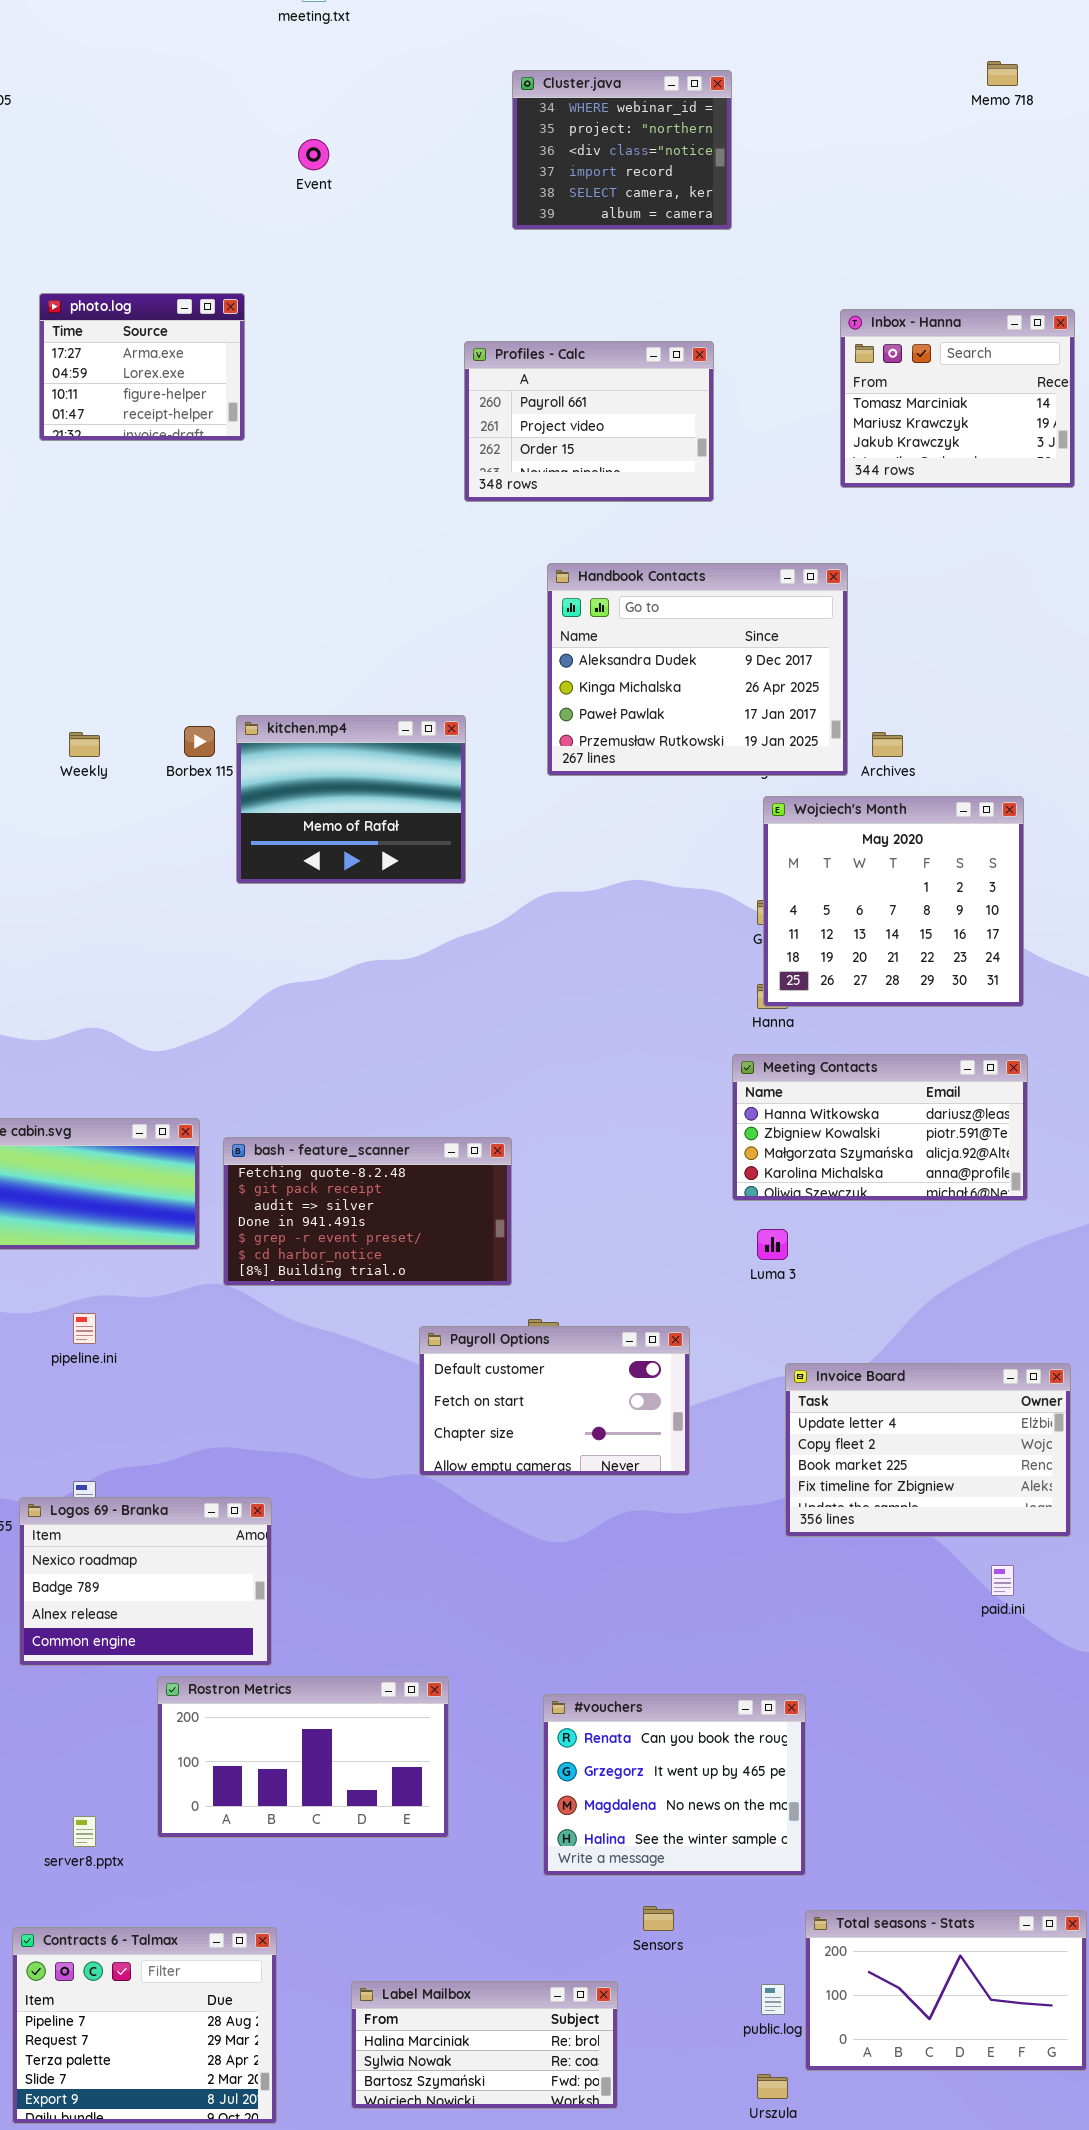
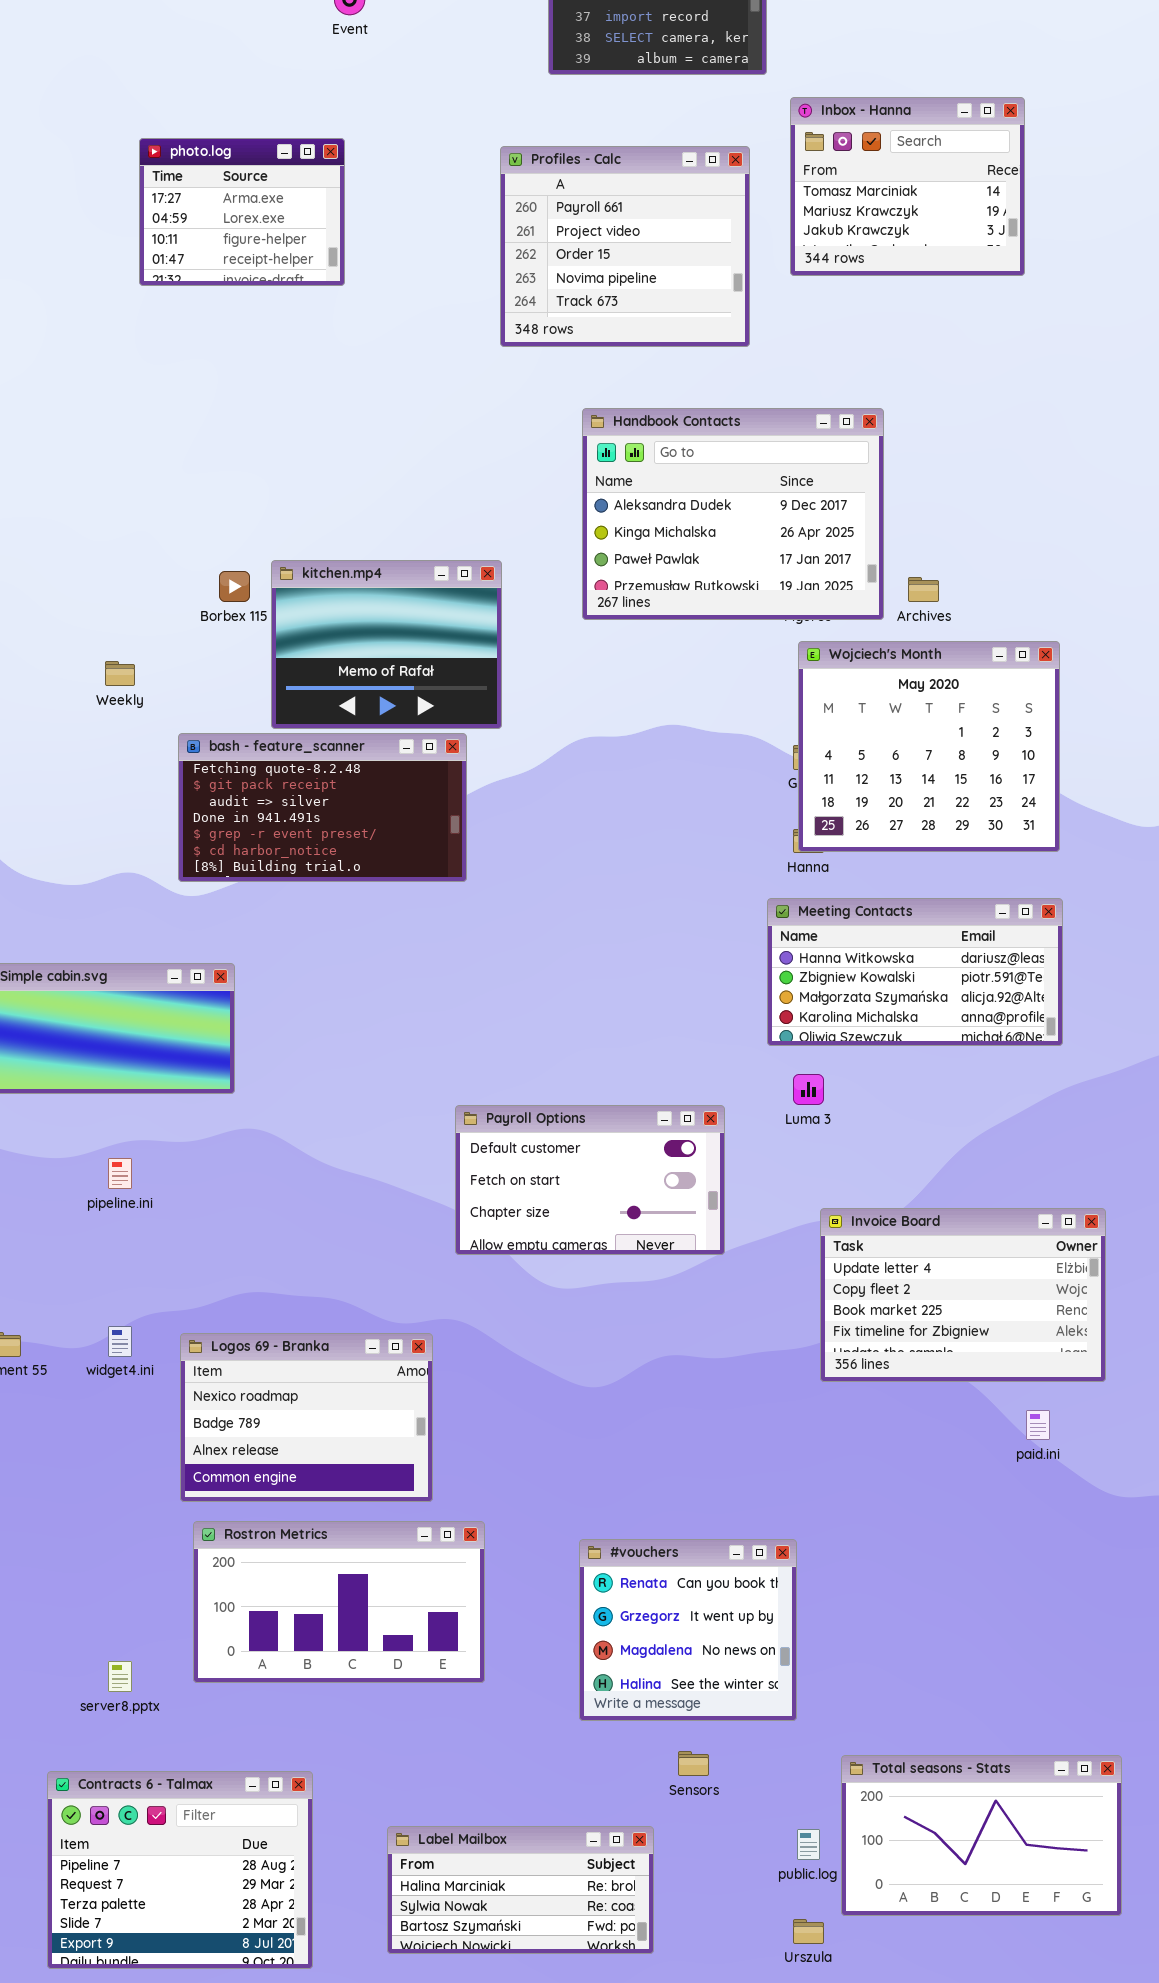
photo.log: [39,293,245,441] -> [139,138,345,286], moved
Inbox - Hanna: [840,309,1075,488] -> [790,97,1025,276], moved
Profiles - Calc: [464,341,714,502] -> [500,146,750,347], resized
Weekly: [69,732,100,757] -> [105,661,135,686], moved
bash - feature_scanner: [223,1137,512,1286] -> [178,733,467,882], moved
Payroll Options: [419,1326,690,1476] -> [455,1105,725,1255], moved
Logos 69 - Branka: [19,1497,272,1666] -> [180,1333,433,1502], moved
#vouchers: [543,1694,806,1876] -> [579,1539,797,1721], resized

